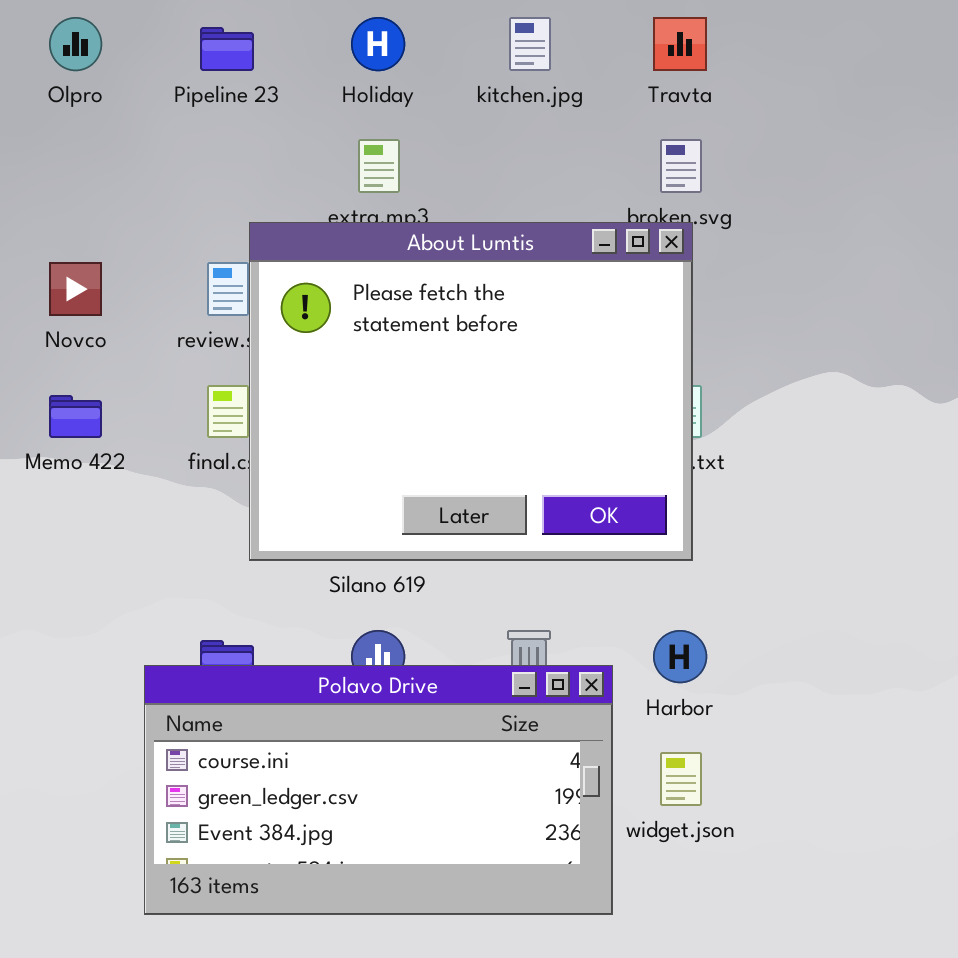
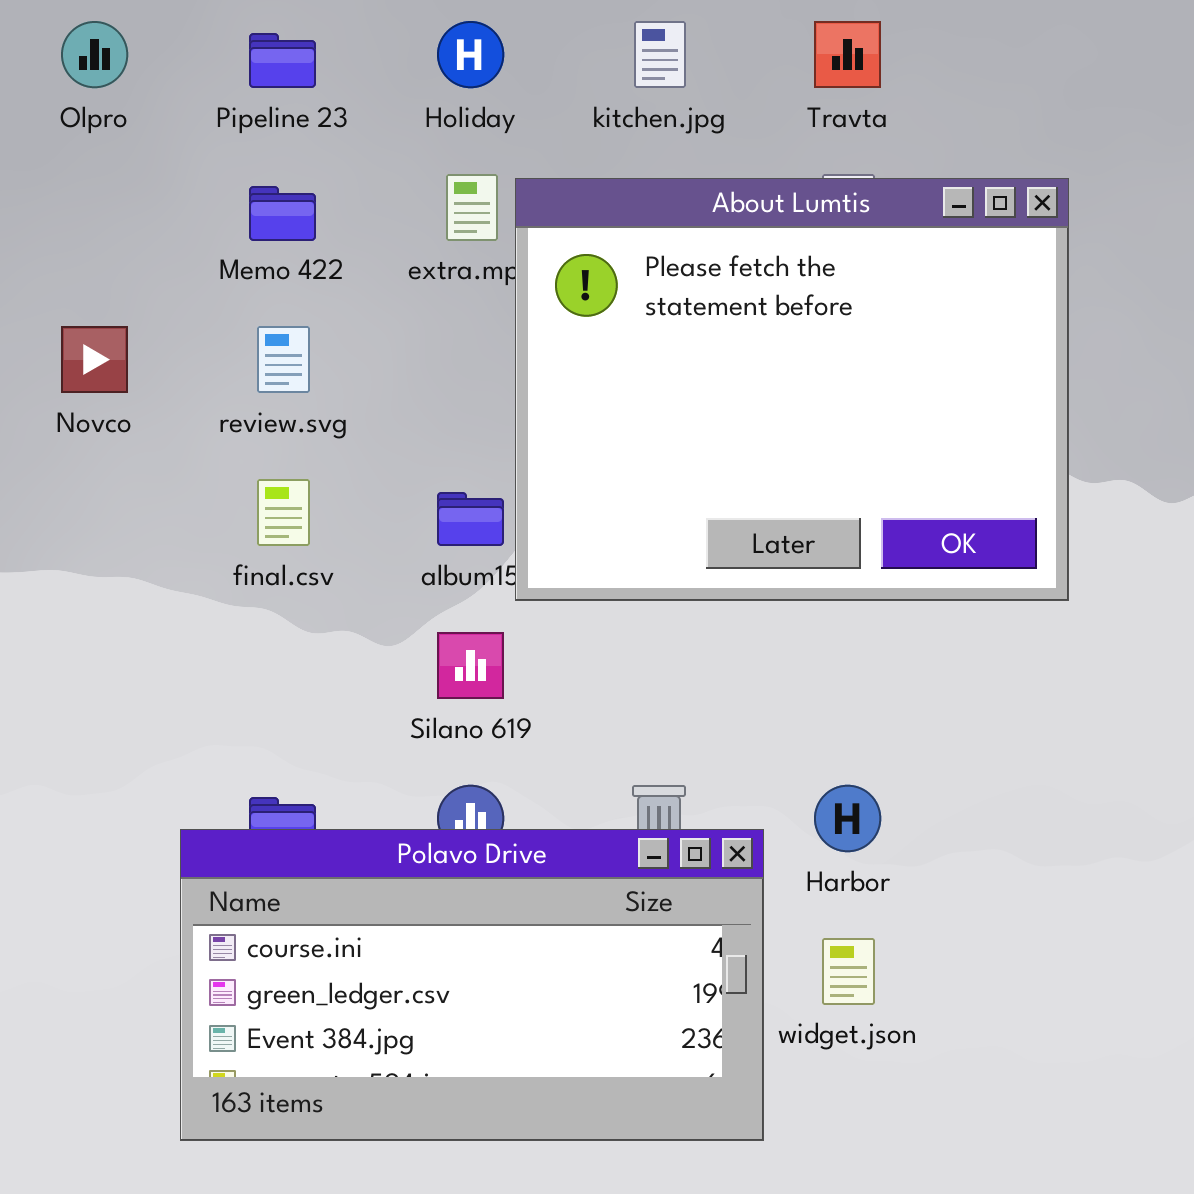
About Lumtis: [249,222,693,561] -> [515,178,1069,601], moved
Memo 422: [49,395,102,438] -> [249,186,316,241], moved

